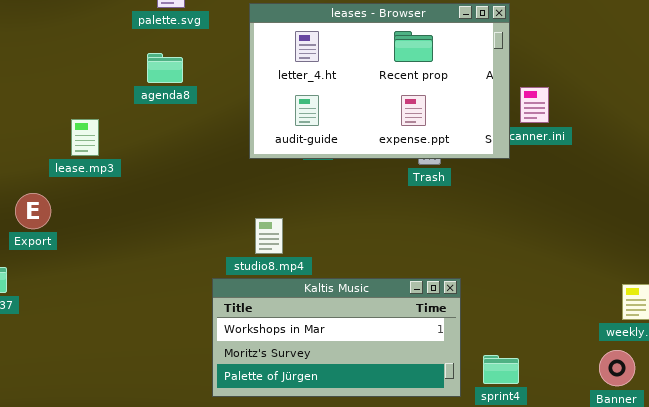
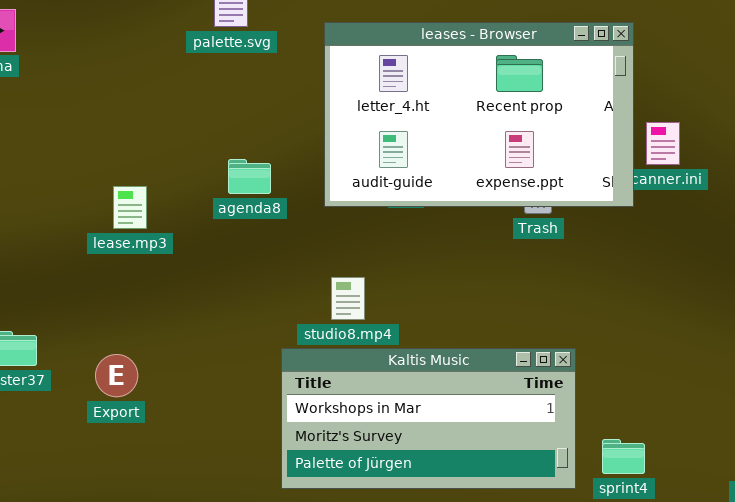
agenda8: [147,53,183,83] -> [228,159,271,194], moved
lease.mp3: [71,119,99,156] -> [113,186,147,229], moved
Export: [15,193,51,229] -> [95,354,138,397], moved

